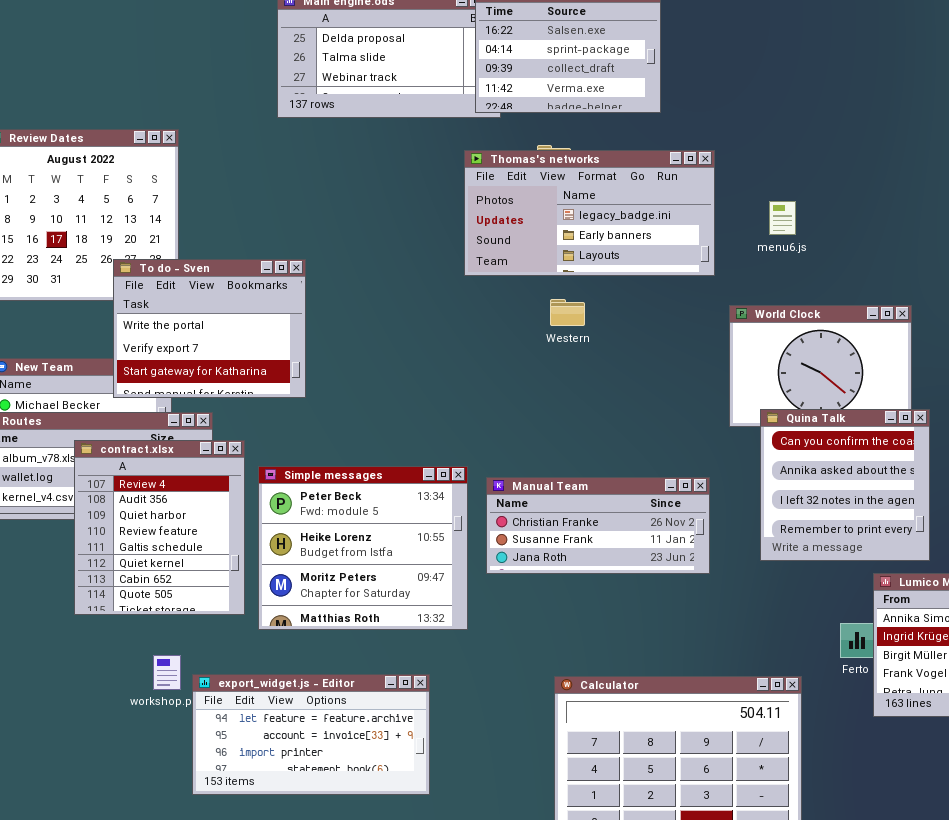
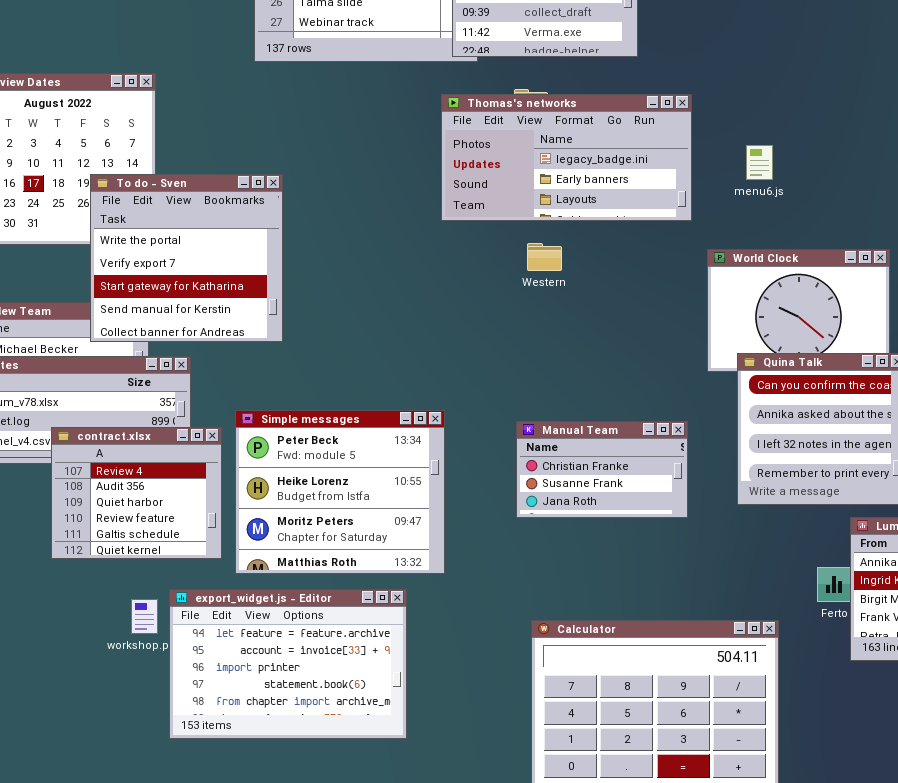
To do - Sven: [113,259,306,398] -> [90,174,283,342], resized
contract.xlsx: [74,440,245,615] -> [51,427,222,559], resized
Manual Team: [486,477,710,574] -> [516,421,688,518], resized
export_widget.js - Editor: [192,674,430,795] -> [169,589,407,739], resized

